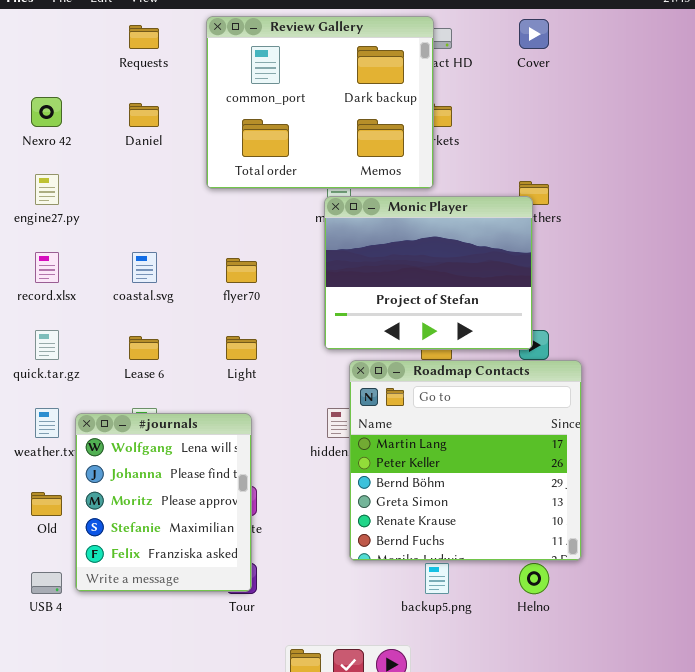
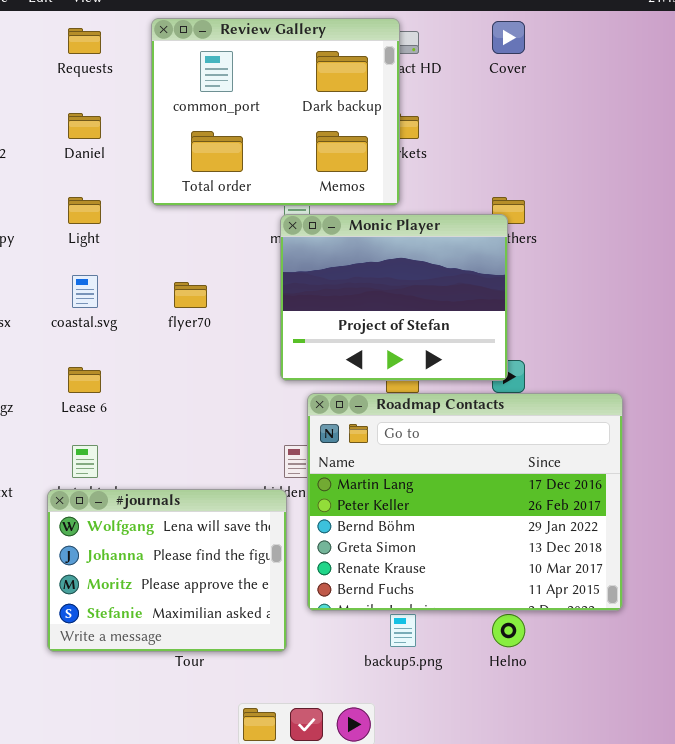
Light: [226,336,257,360] -> [68,197,101,224], moved
Roadmap Contacts: [349,360,582,561] -> [307,393,623,611], resized
#journals: [75,413,252,592] -> [47,489,287,652], moved, resized

